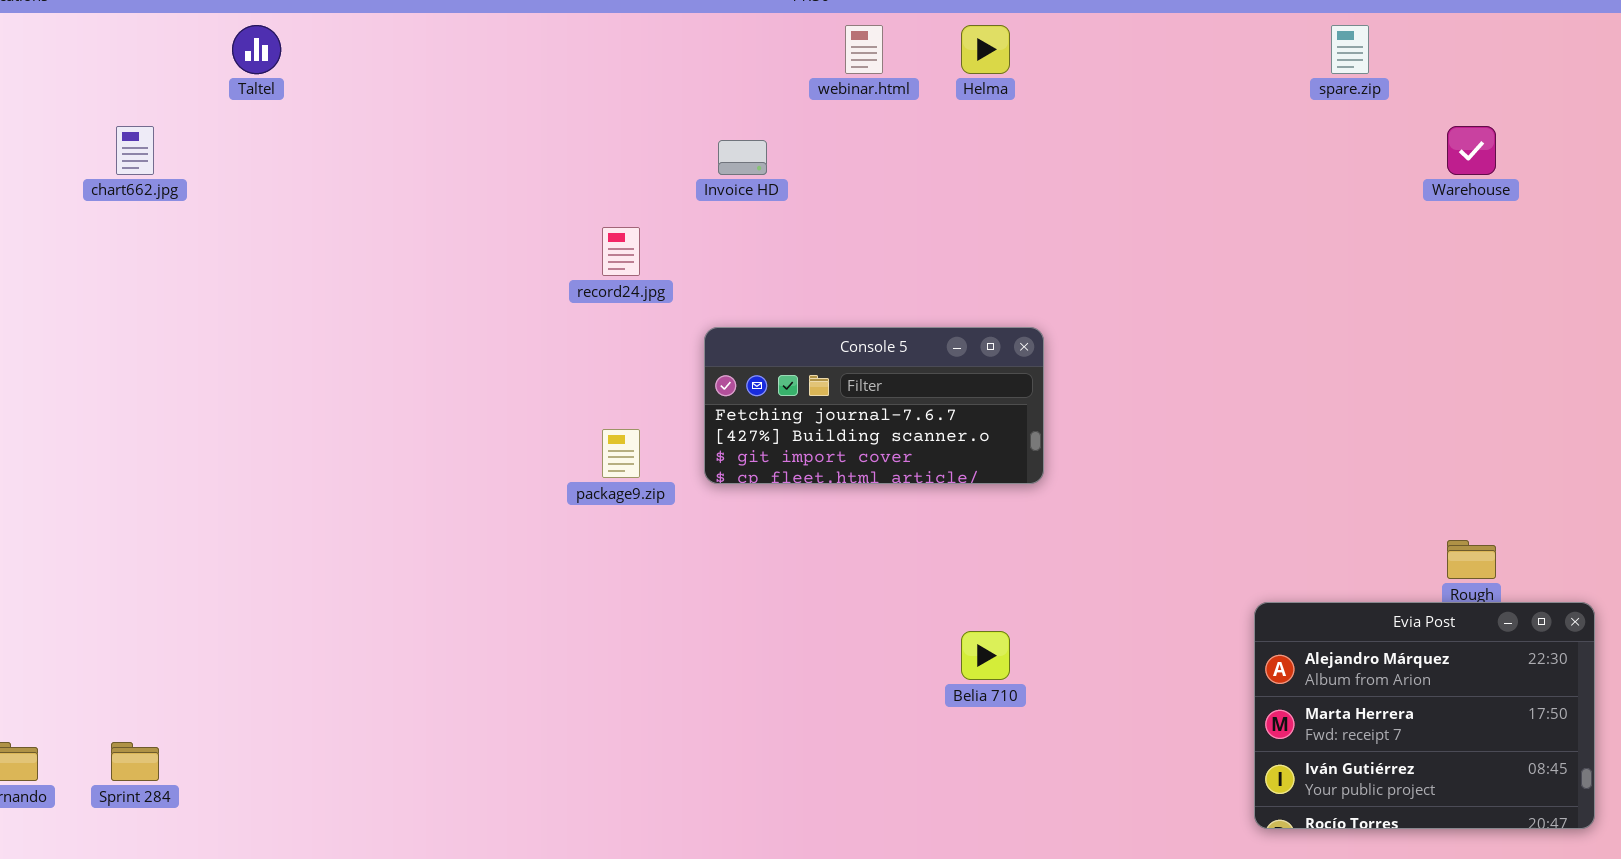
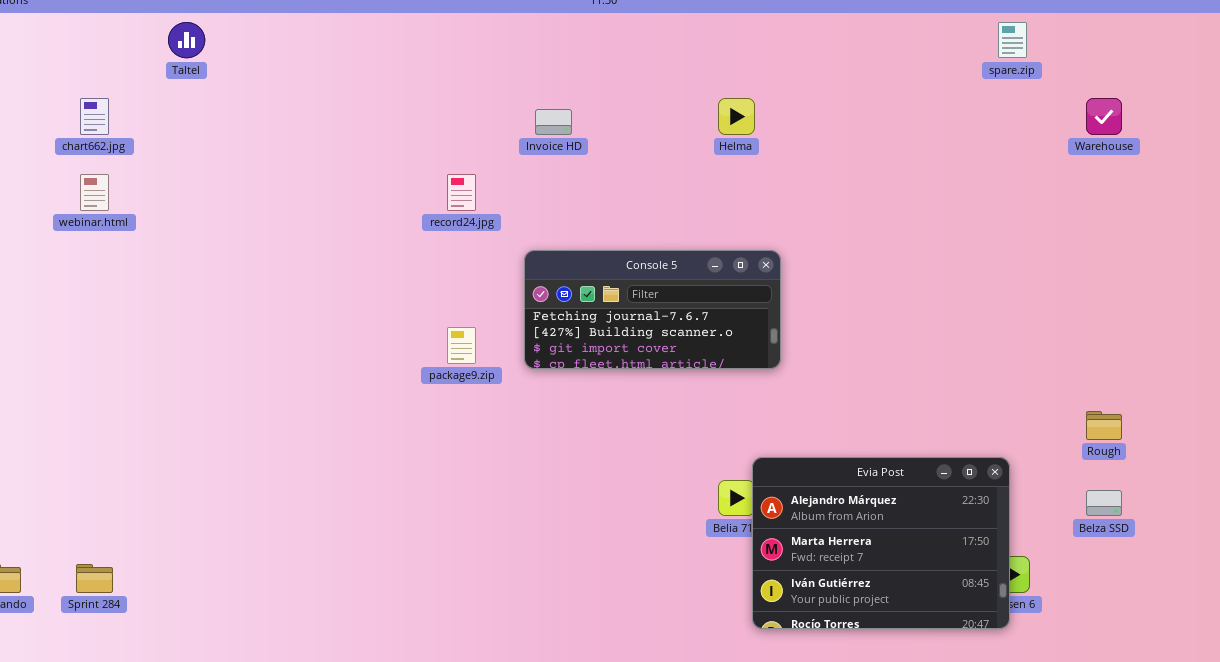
webinar.html: [845,25,883,74] -> [80,174,109,211], moved
Helma: [961,25,1010,74] -> [718,98,755,135], moved
Evia Post: [1254,602,1595,829] -> [752,457,1010,629], moved

